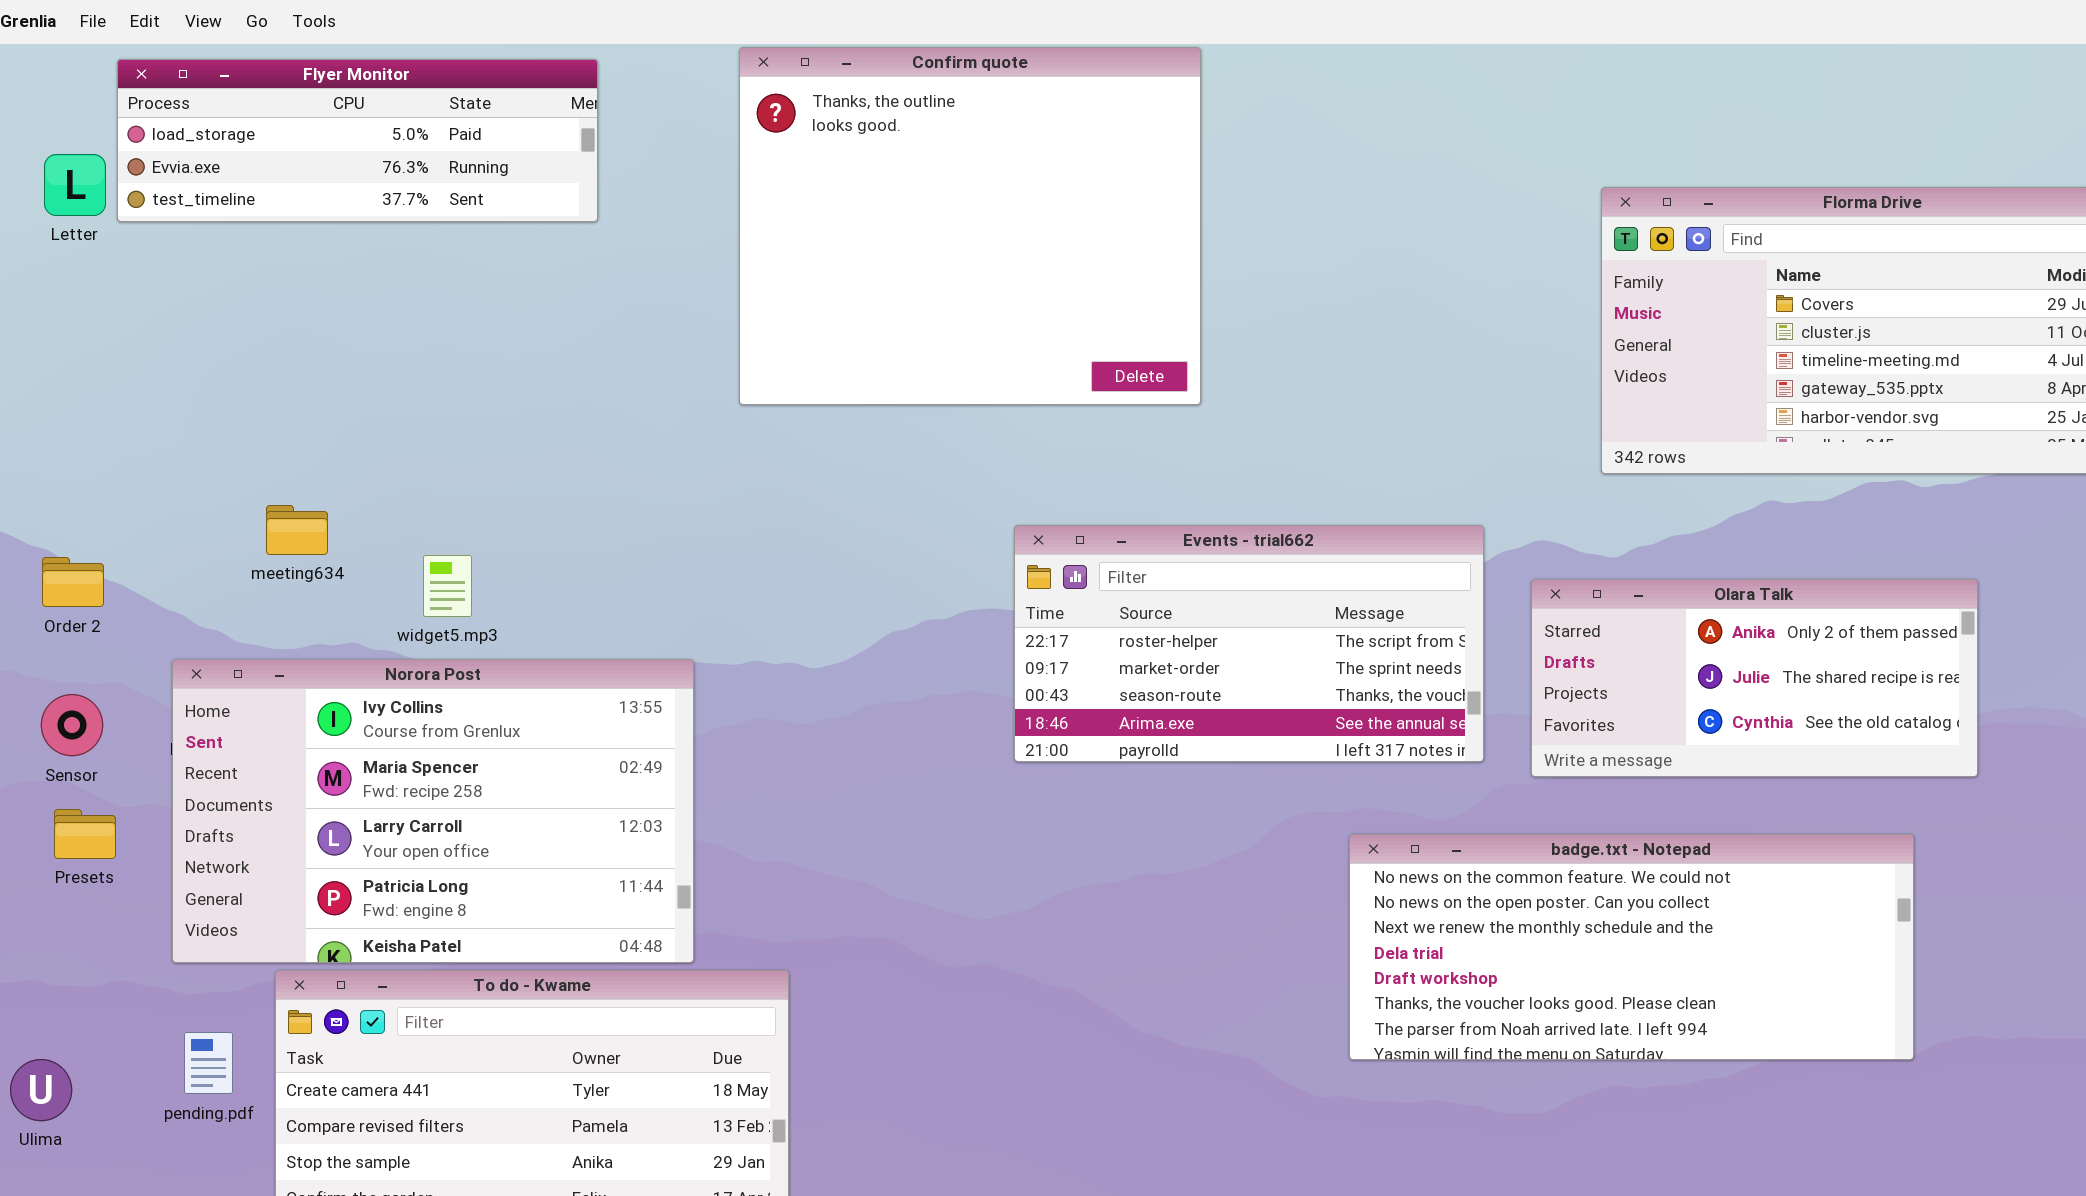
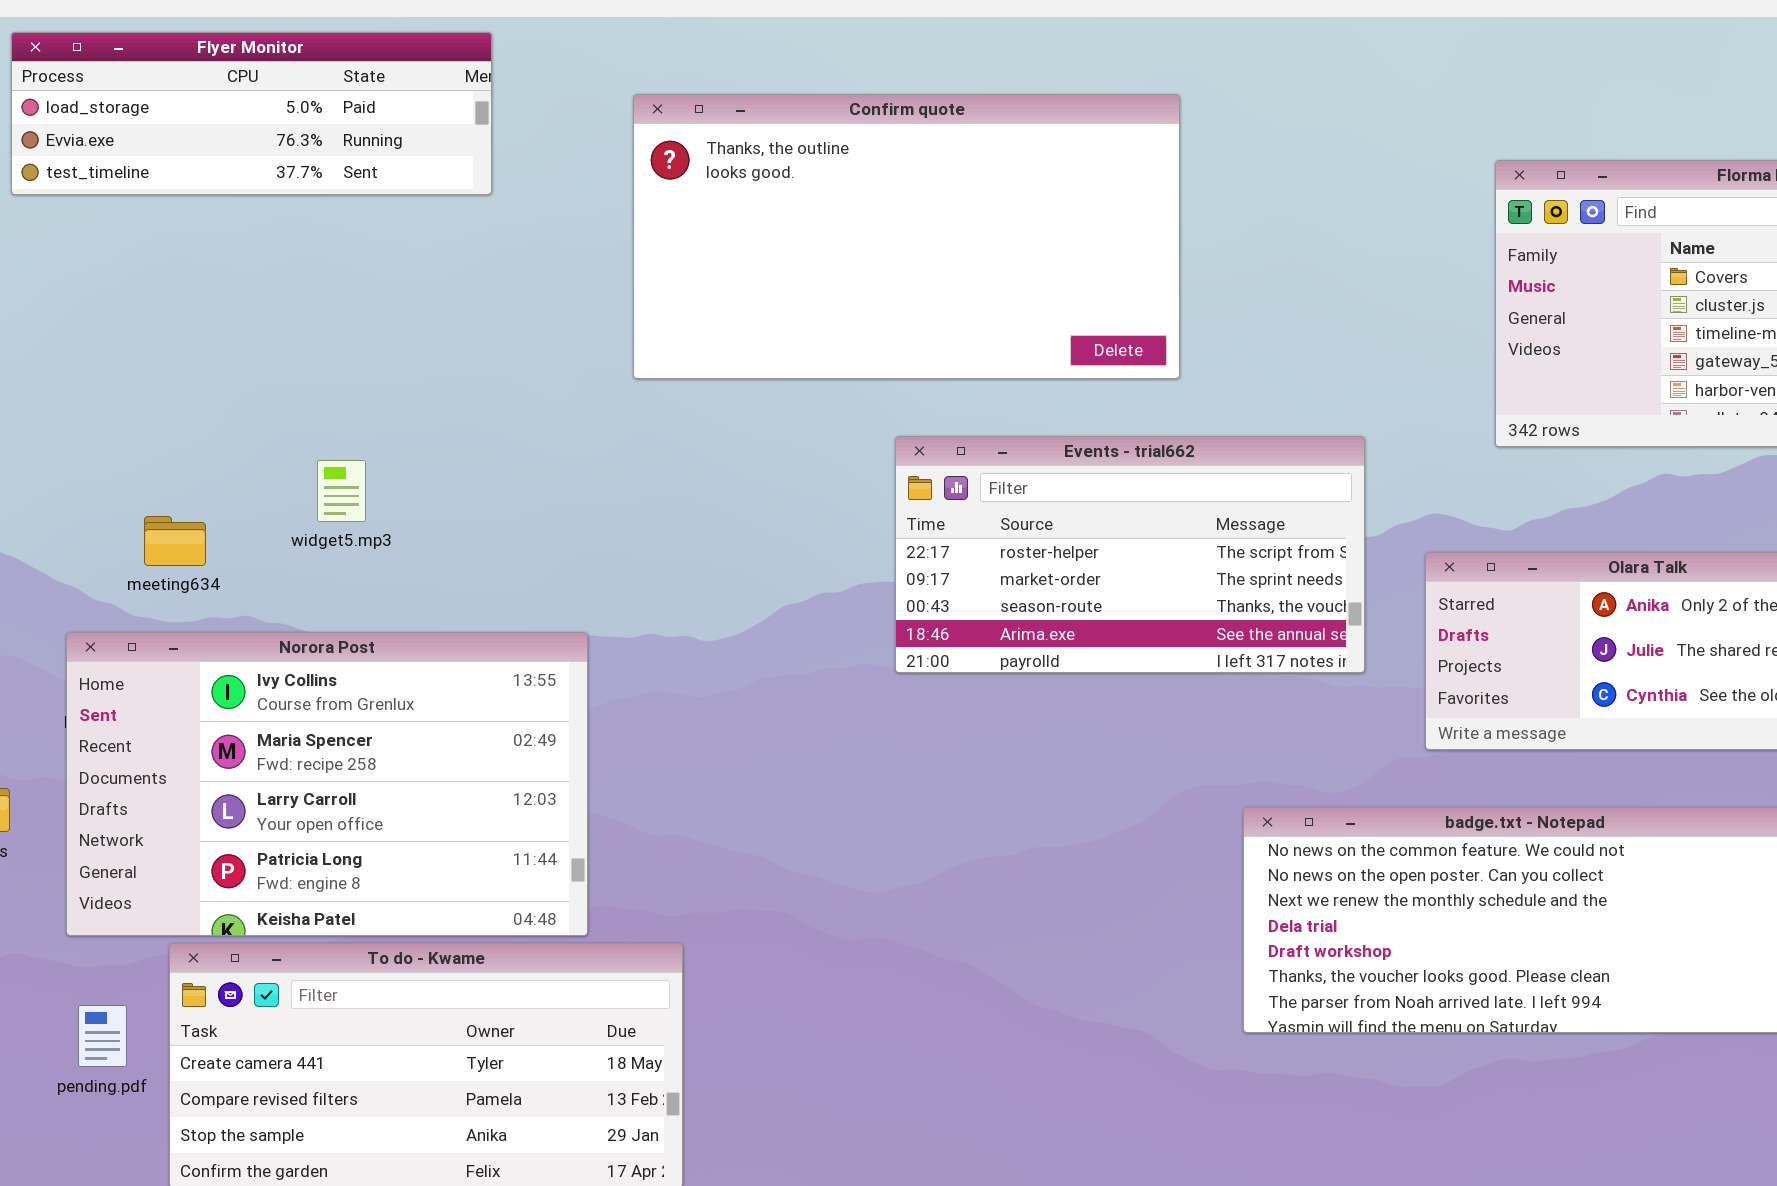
Confirm quote: [739,47,1201,405] -> [633,94,1180,379], resized
meeting634: [266,505,328,555] -> [144,516,206,566], moved
Events - trial662: [1014,525,1484,762] -> [895,436,1365,673], moved
widget5.mp3: [423,555,472,617] -> [317,460,366,522], moved

